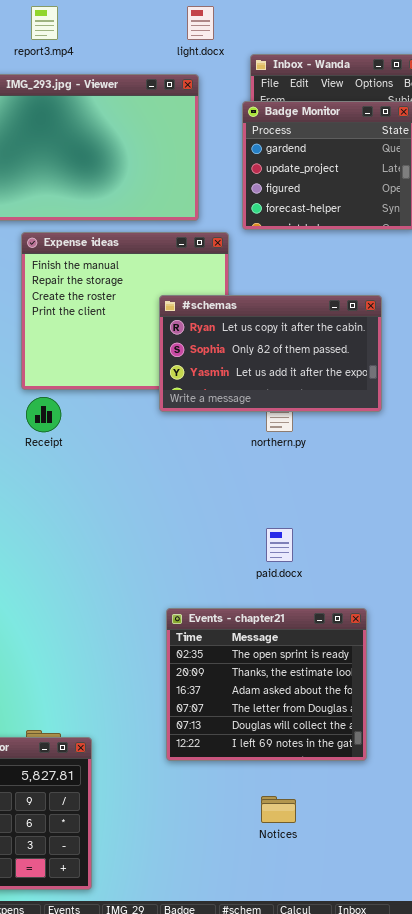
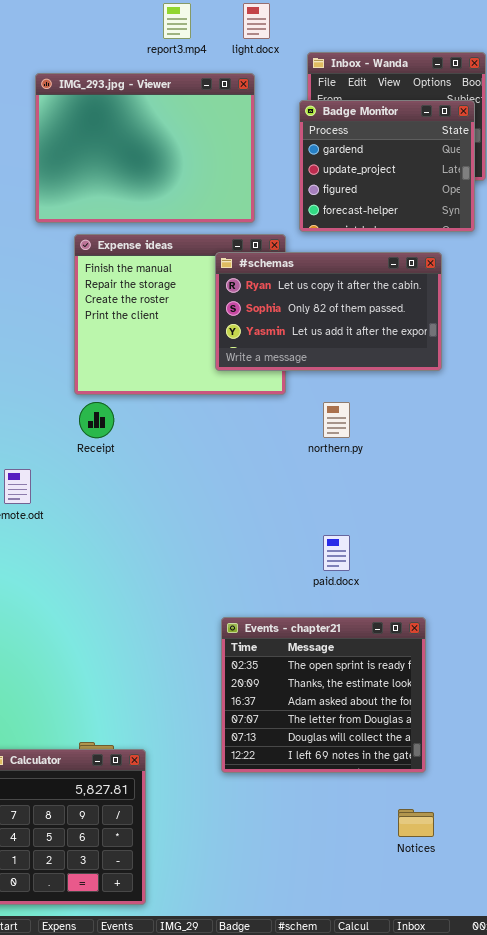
report3.mp4: [31,6,58,40] -> [163,3,191,39], moved
#schemas: [159,295,382,412] -> [215,252,442,371], moved
Notices: [261,796,296,823] -> [398,809,434,837], moved

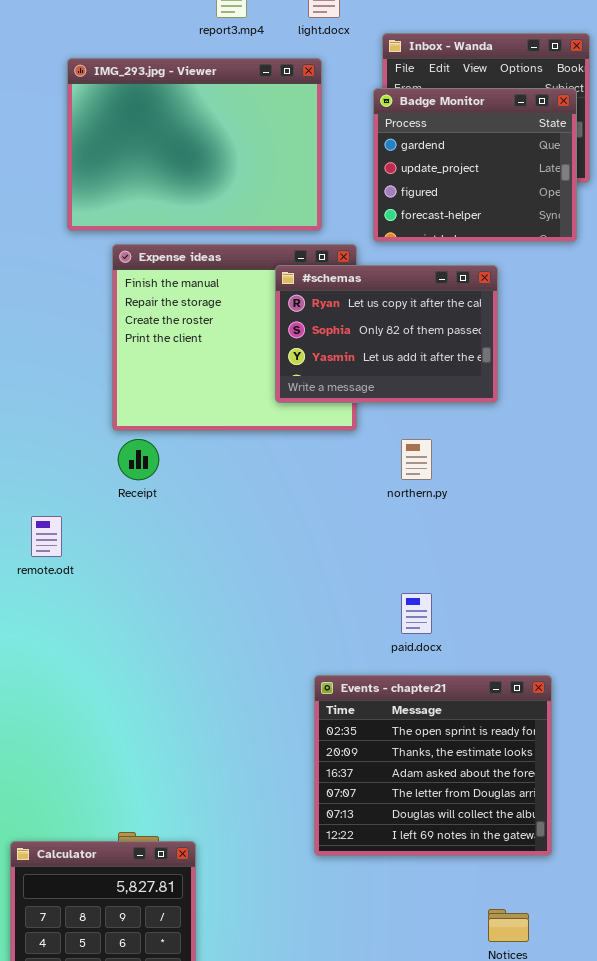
#schemas: [215,252,442,371] -> [275,265,498,403], resized
Events - chapter21: [221,617,426,773] -> [314,675,552,856], moved

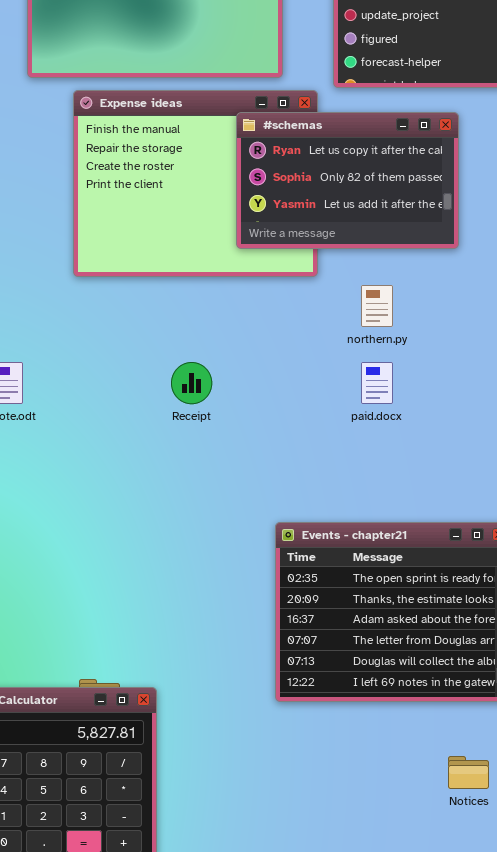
Receipt: [118,439,159,480] -> [171,362,212,404], moved
paid.docx: [401,593,432,634] -> [361,362,393,404], moved

